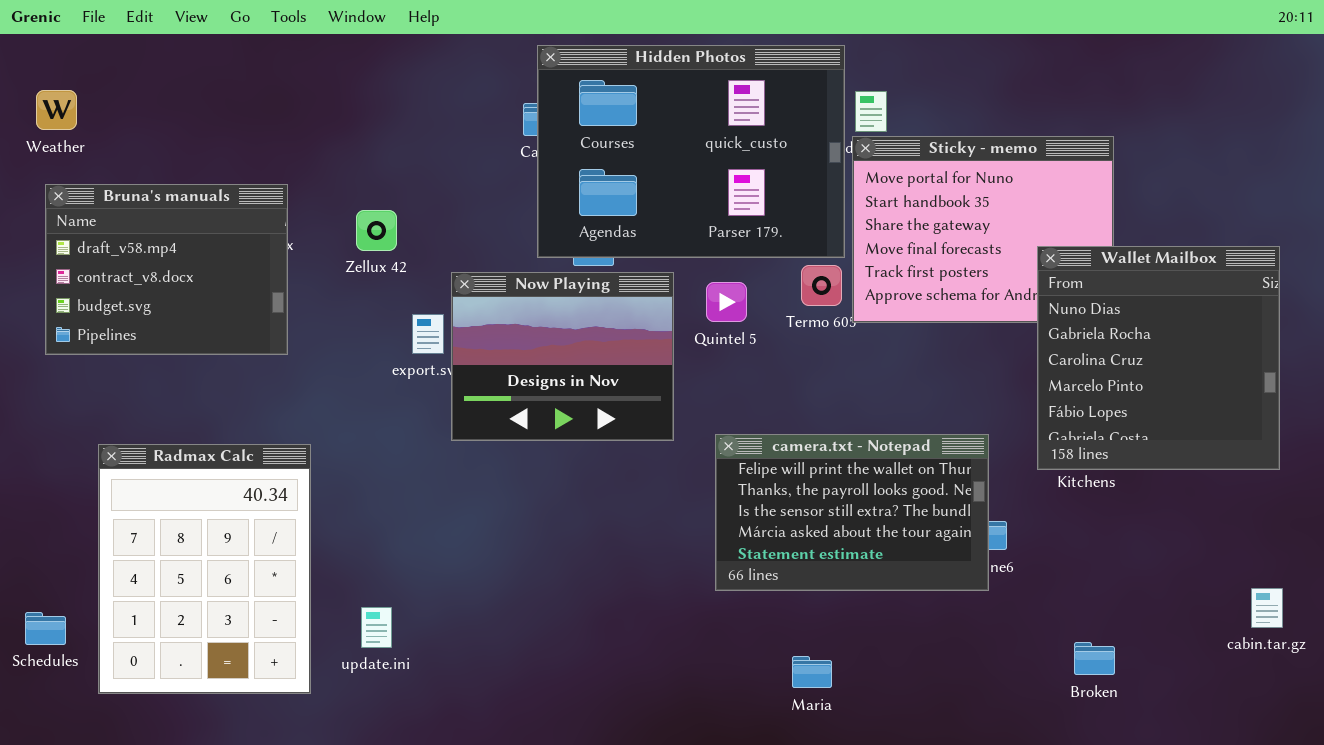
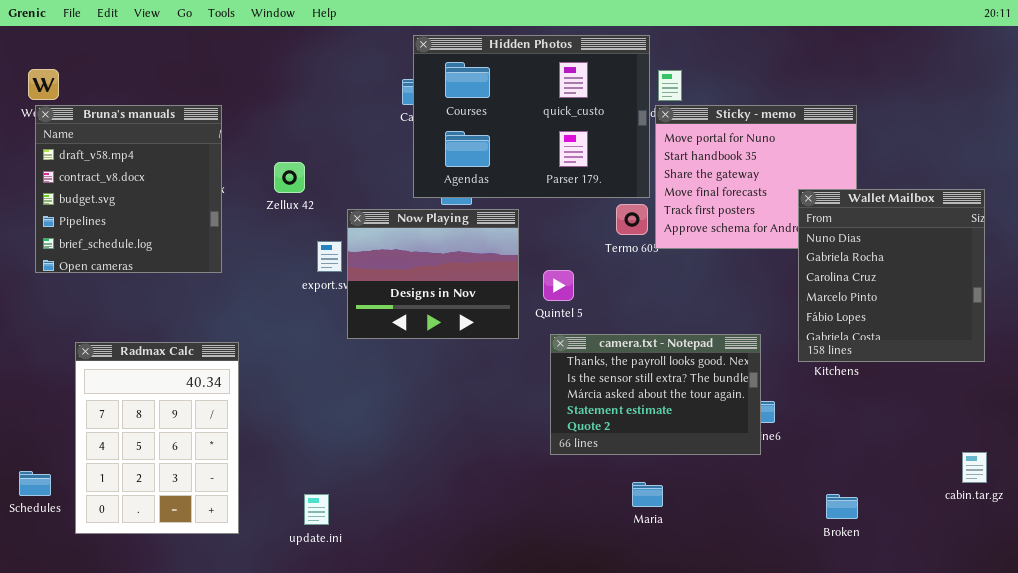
Bruna's manuals: [45,184,288,355] -> [35,105,222,273], resized
Quintel 5: [706,282,747,322] -> [543,270,574,301], moved
camera.txt - Notepad: [715,434,989,591] -> [550,334,761,455], scrolled down 1 row
update.ini: [361,607,392,648] -> [304,494,329,525], moved
Maria: [792,656,832,688] -> [632,482,663,507], moved

